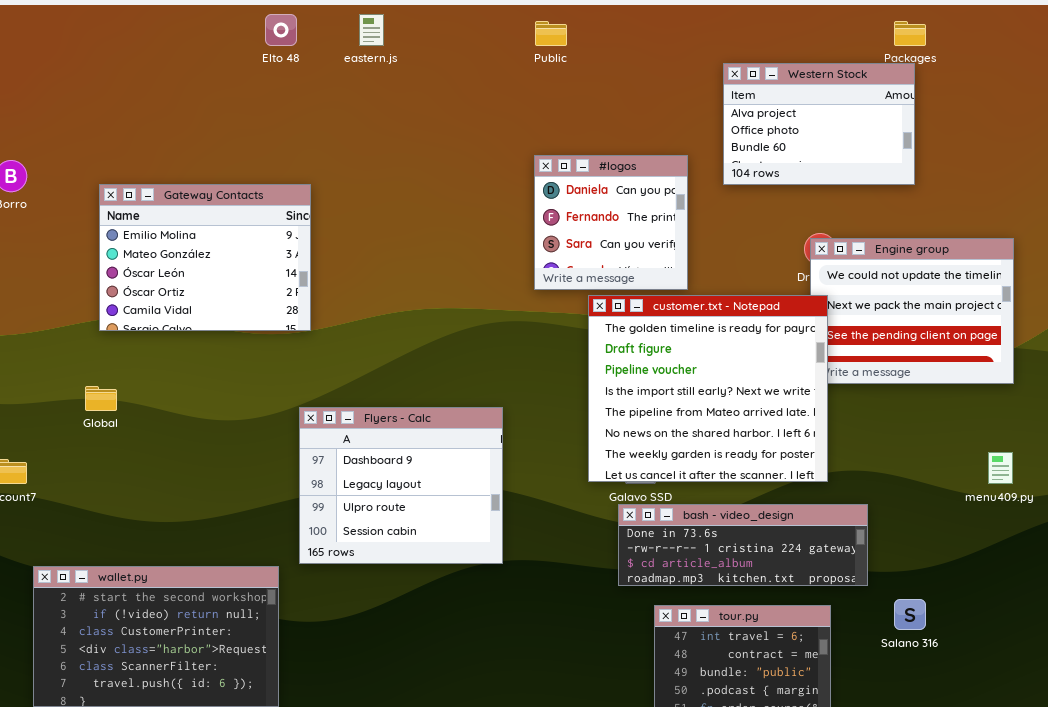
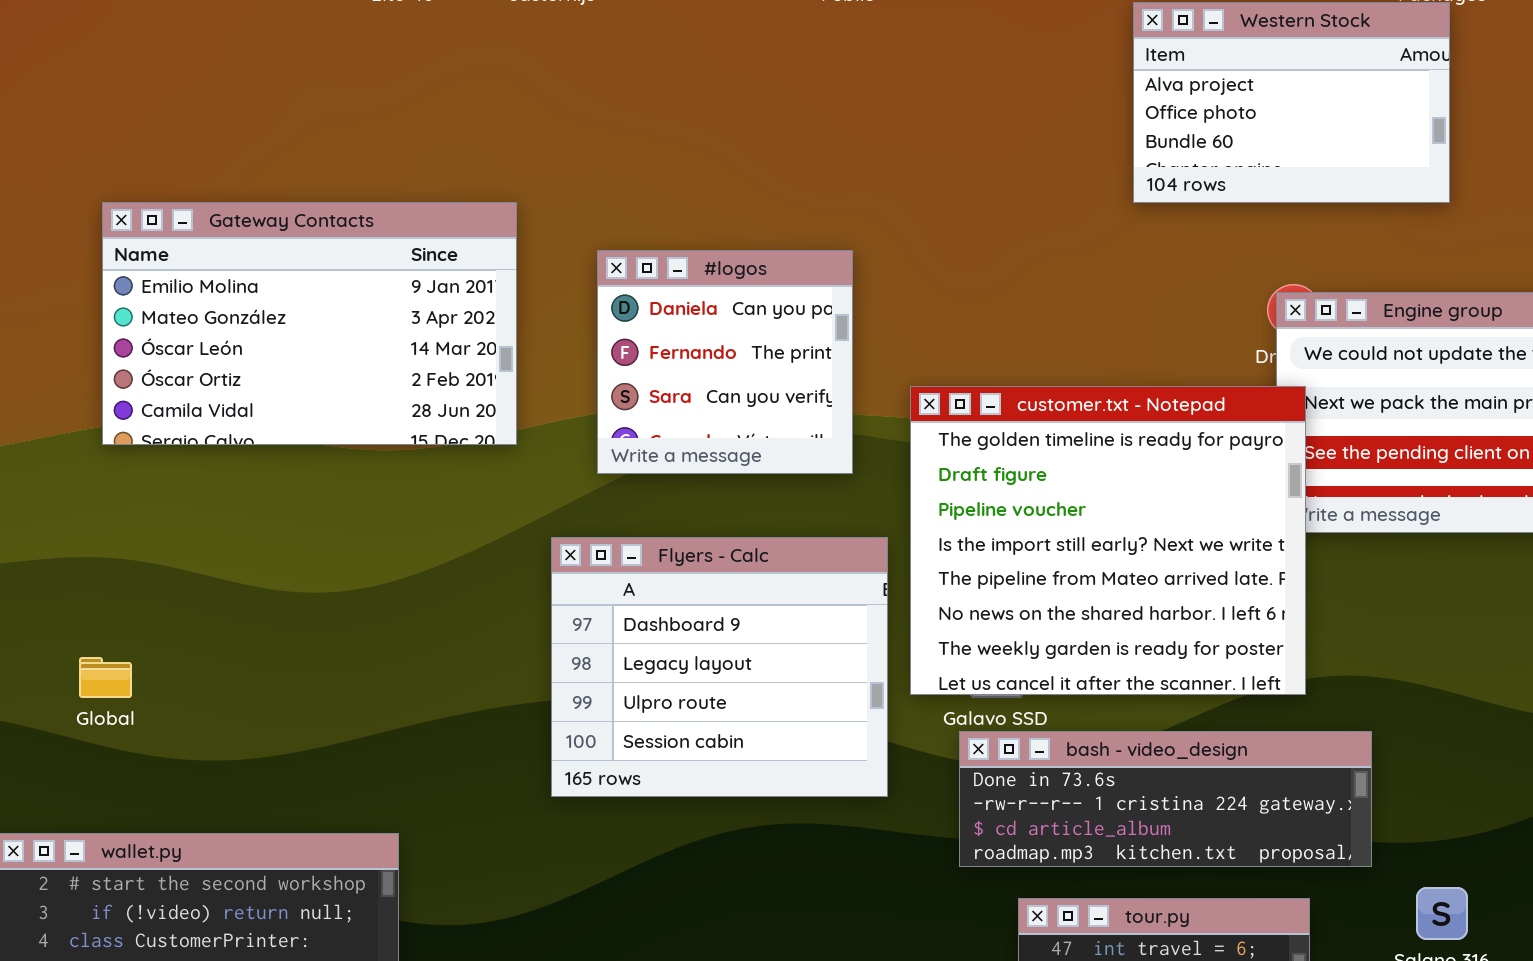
#logos: [534,155,688,290] -> [597,250,853,474], moved
Gateway Contacts: [99,184,311,331] -> [102,202,517,445], resized
Global: [85,386,117,411] -> [79,657,132,698], moved
Flyers - Calc: [299,407,503,564] -> [551,537,888,797], moved

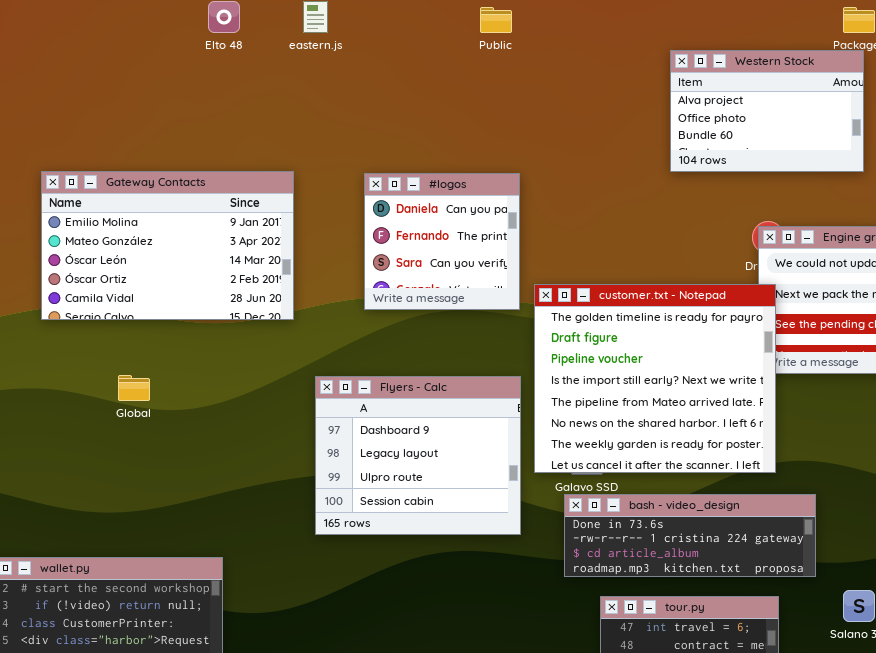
#logos: [597,250,853,474] -> [364,173,520,310], moved
Global: [79,657,132,698] -> [118,375,150,401], moved

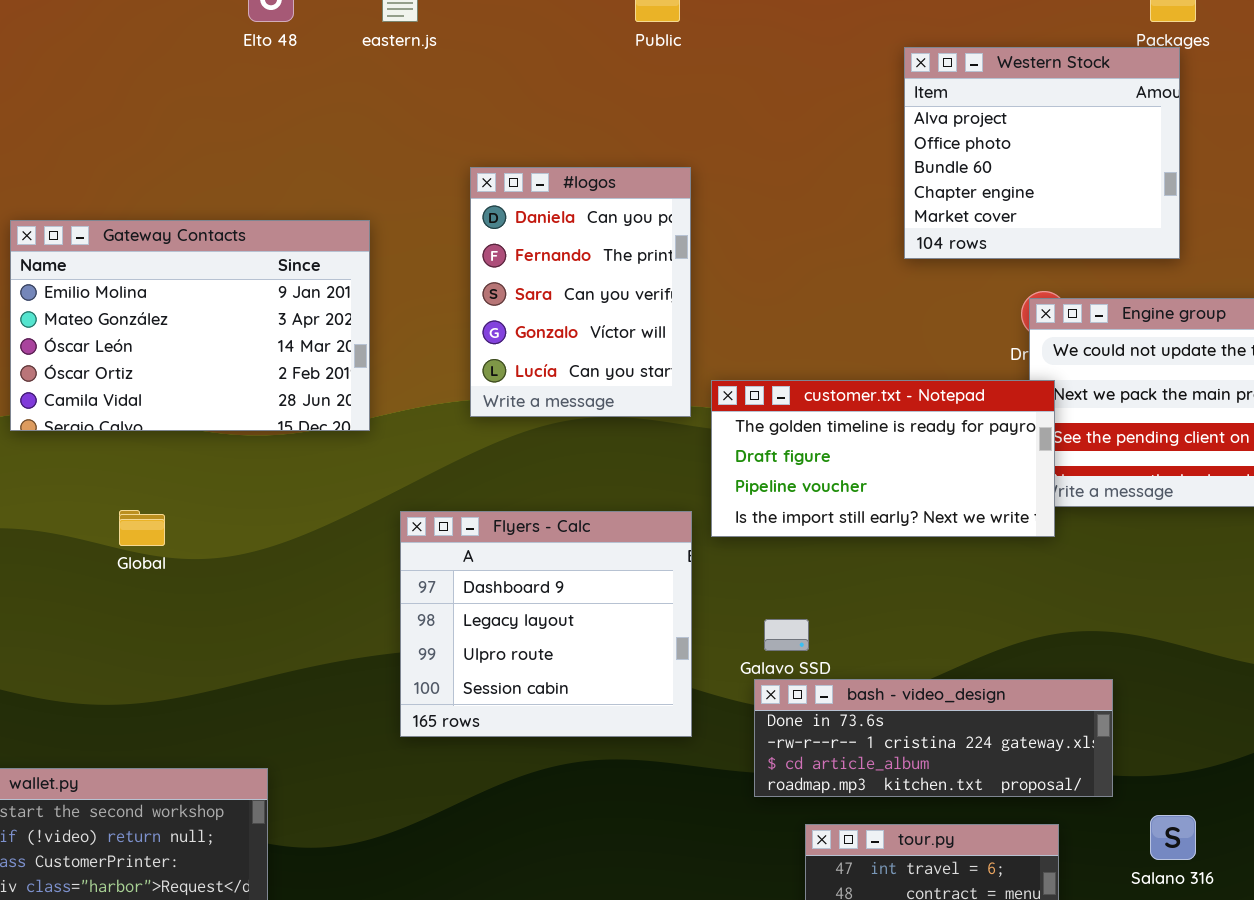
Western Stock: [670,50,864,172] -> [904,47,1180,259], resized
#logos: [364,173,520,310] -> [470,167,691,417], resized
customer.txt - Notepad: [534,284,776,473] -> [711,380,1055,537], resized

